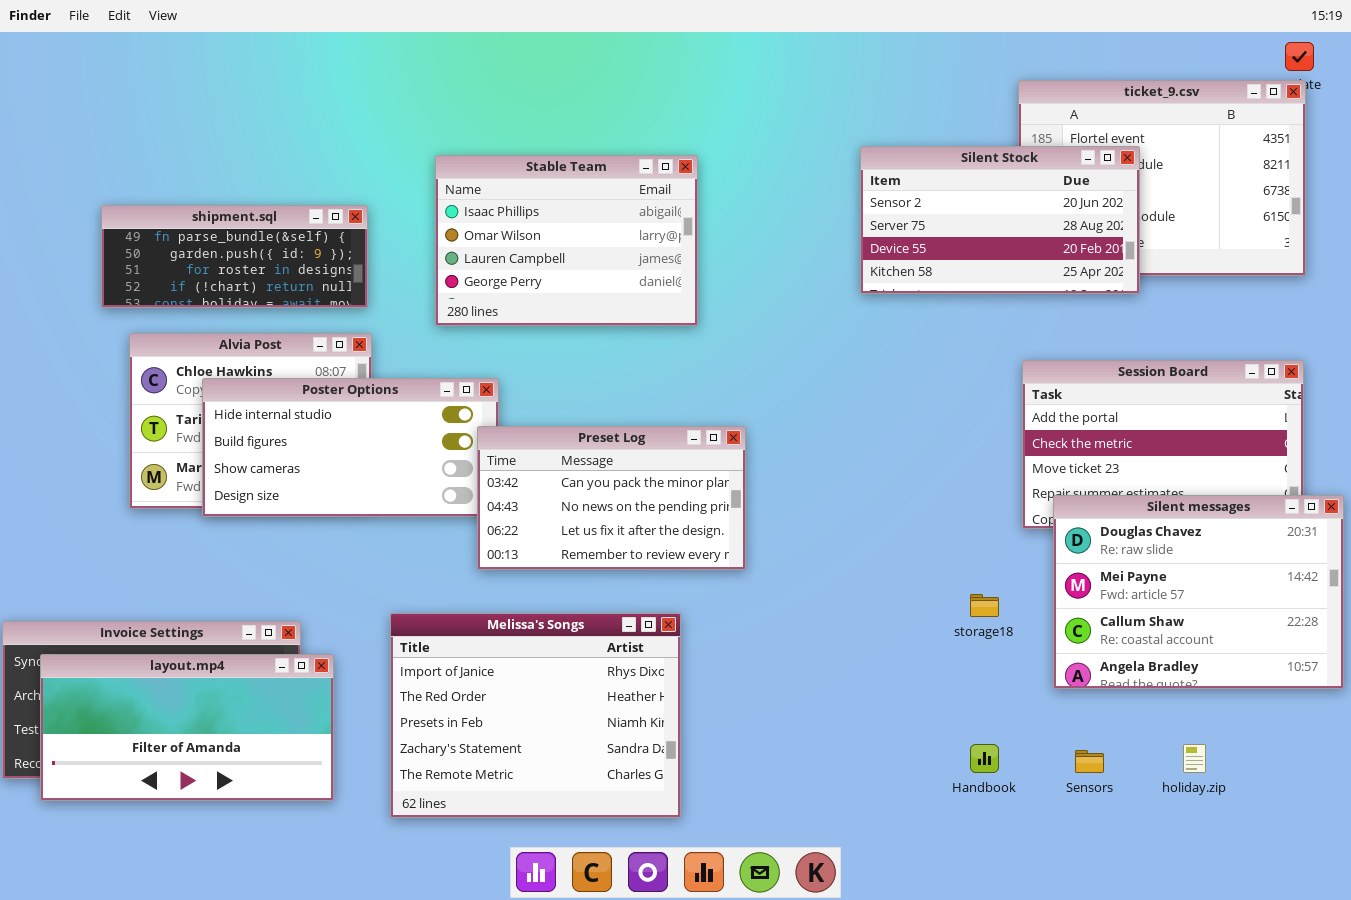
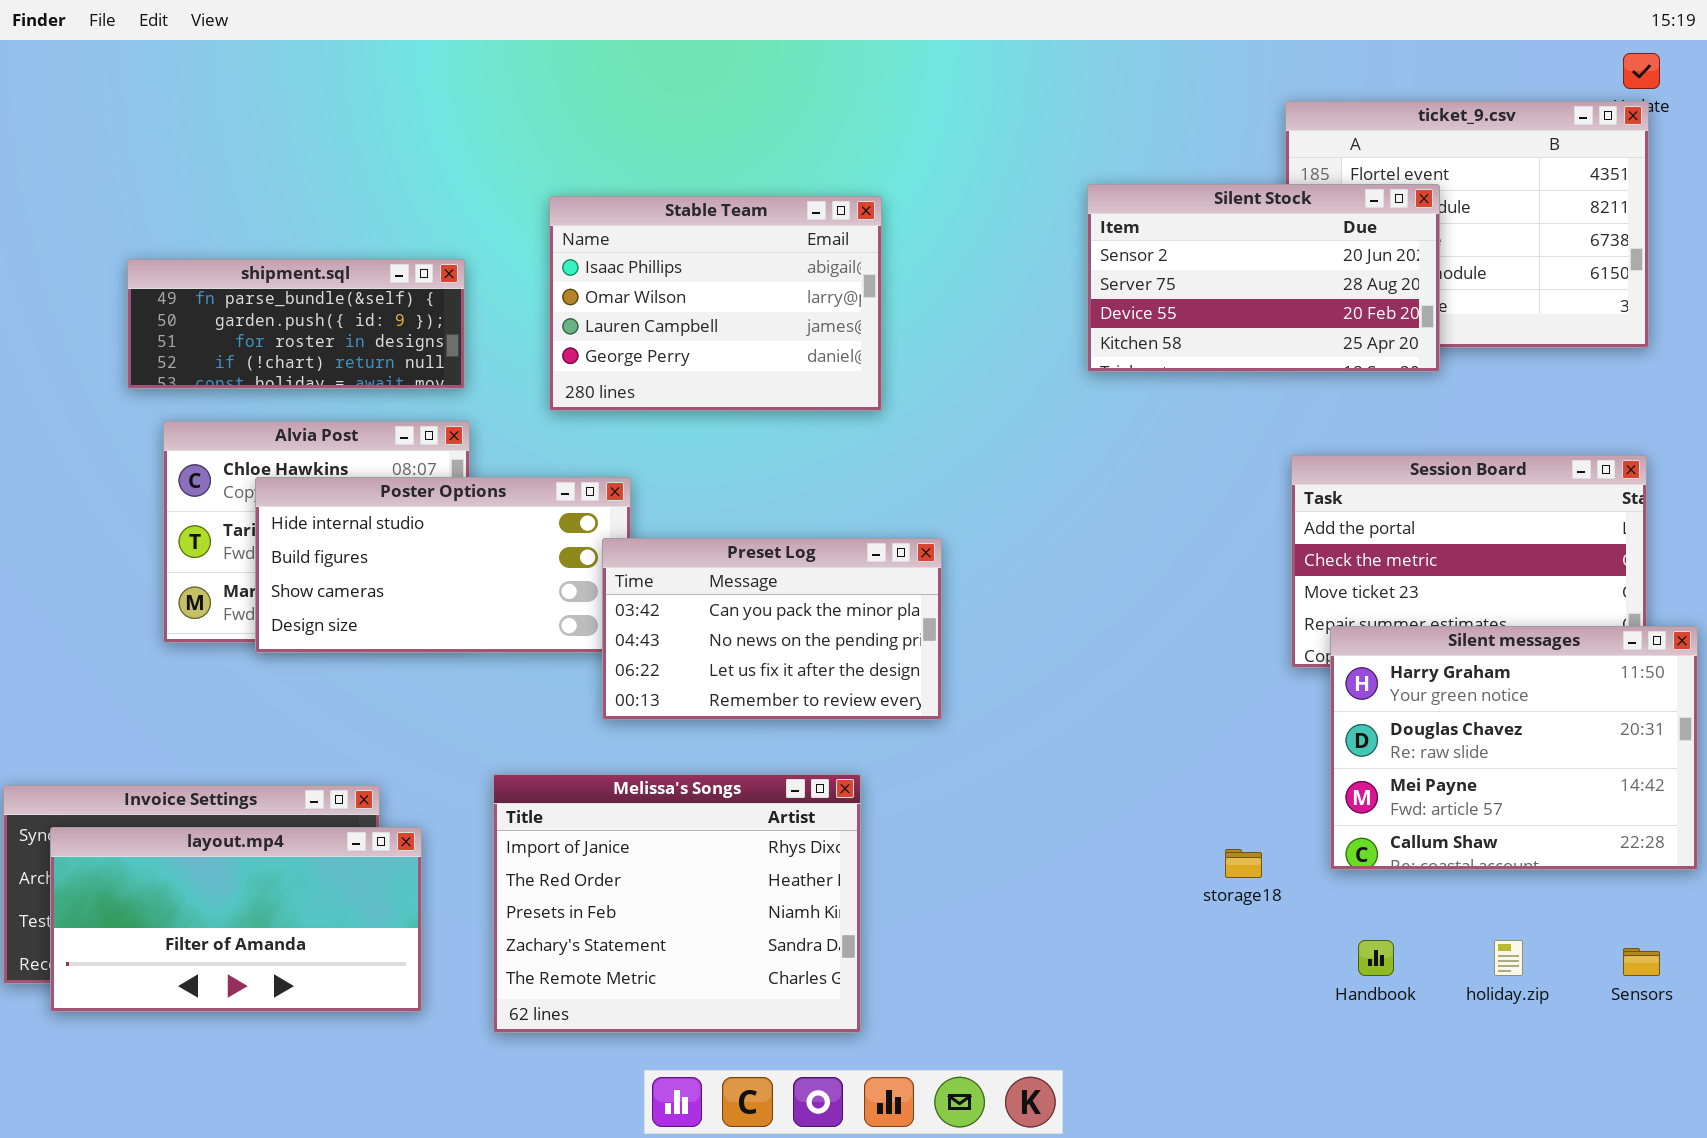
Silent messages: [1053,495,1344,689] -> [1330,626,1698,870], scrolled up 1 row
storage18: [970,594,999,617] -> [1225,849,1262,878], moved
Handbook: [970,744,999,773] -> [1358,940,1394,976], moved
Sensors: [1075,750,1104,773] -> [1623,948,1660,976], moved

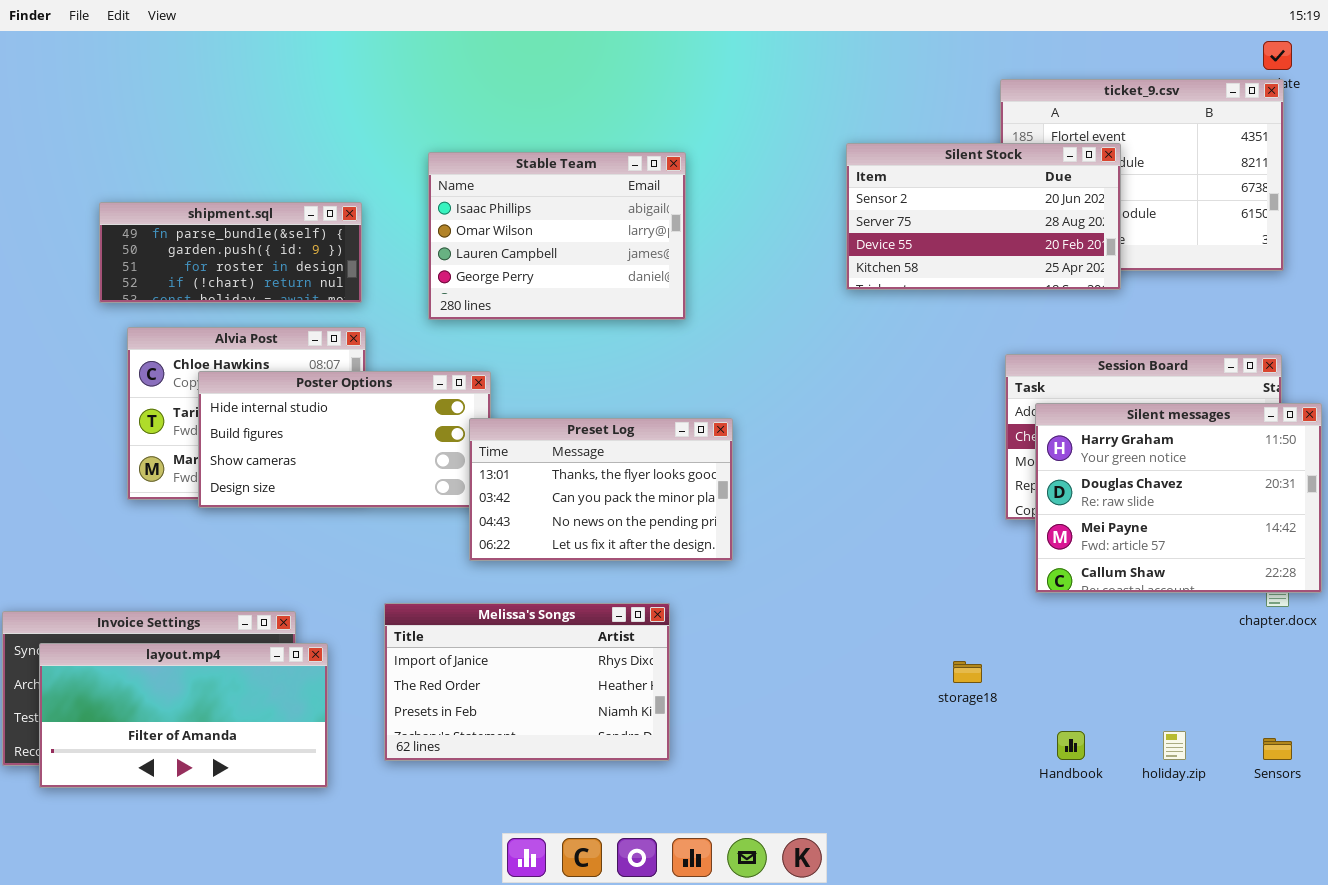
Preset Log: [602,538,942,720] -> [469,418,733,561], scrolled up 1 row
Silent messages: [1330,626,1698,870] -> [1035,403,1322,593], moved
Melissa's Songs: [493,774,861,1033] -> [384,603,670,761], resized

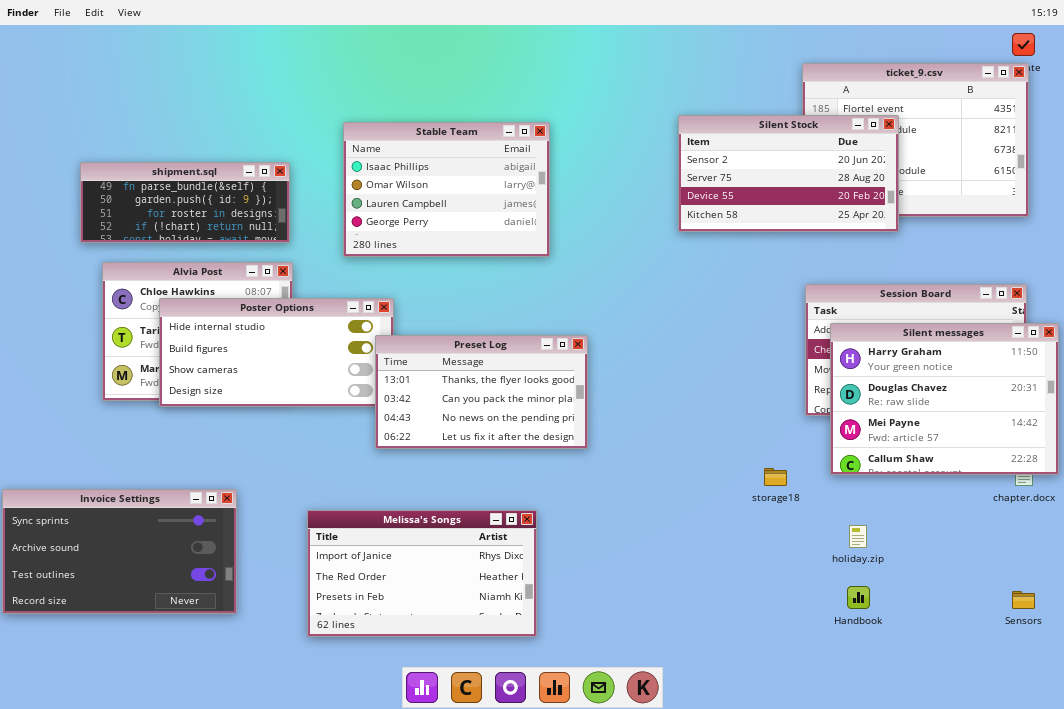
Melissa's Songs: [384,603,670,761] -> [307,510,537,637], moved
layout.mp4: [39,643,328,788] -> none, closed
storage18: [953,661,982,683] -> [764,468,787,486], moved
holiday.zip: [1163,731,1186,760] -> [849,525,867,548], moved

